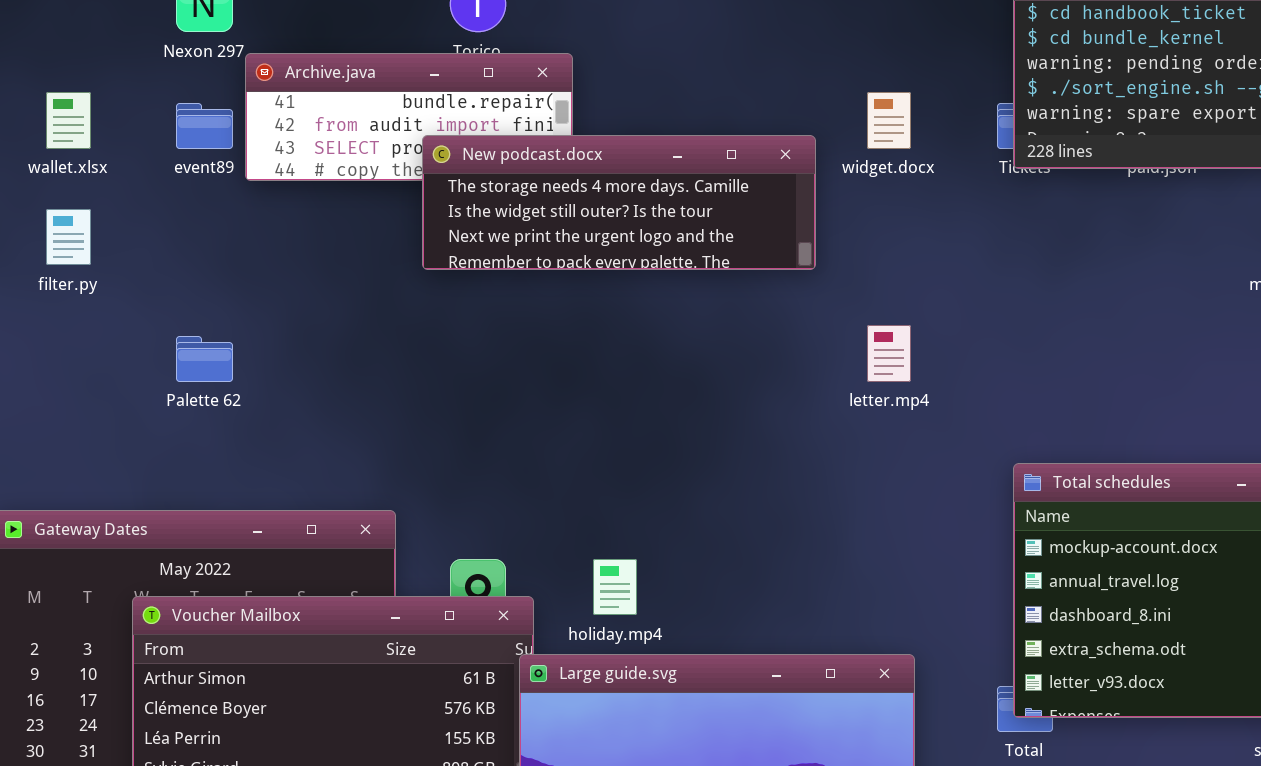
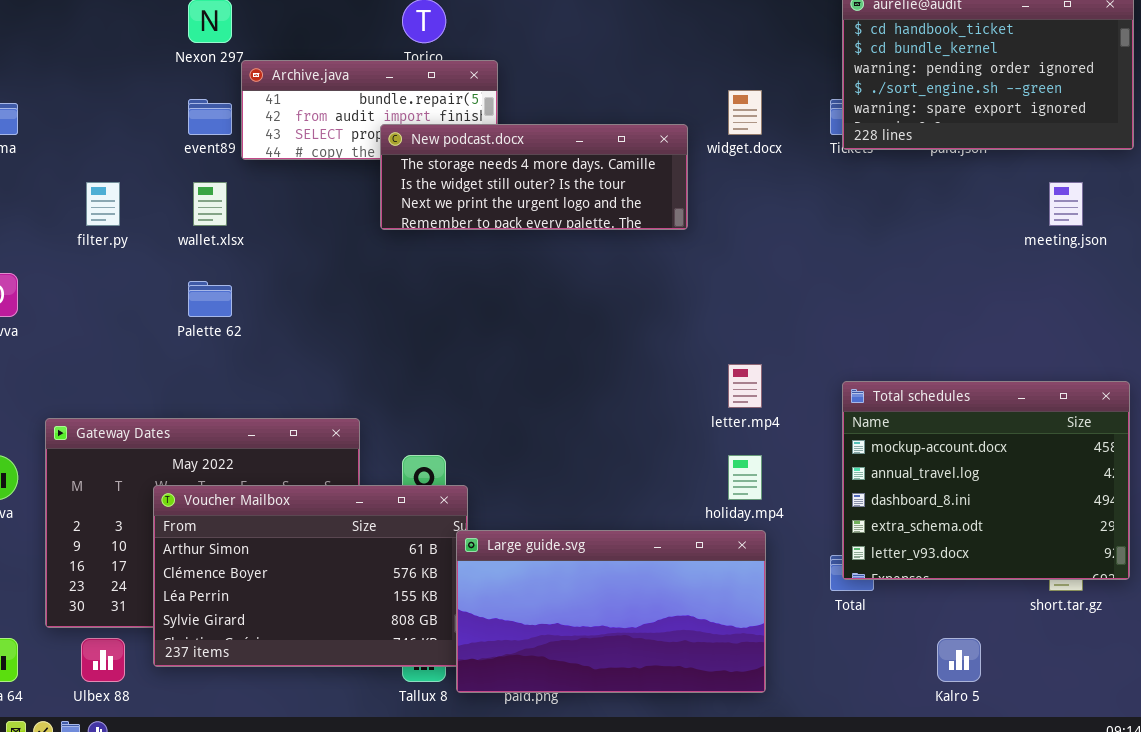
wallet.xlsx: [46,92,91,149] -> [193,182,227,226], moved
letter.mp4: [867,325,911,382] -> [728,364,762,408], moved
holiday.mp4: [593,559,637,615] -> [728,455,762,500], moved

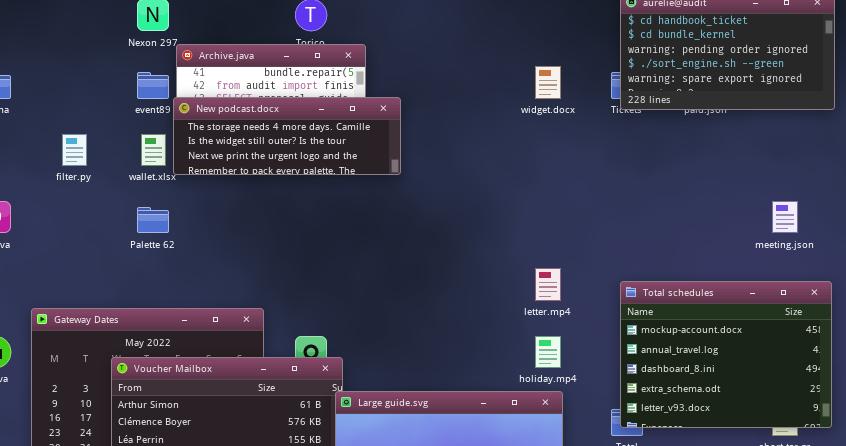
New podcast.docx: [380,124,688,230] -> [173,97,401,175], moved
meeting.json: [1049,182,1083,226] -> [772,201,798,233], moved

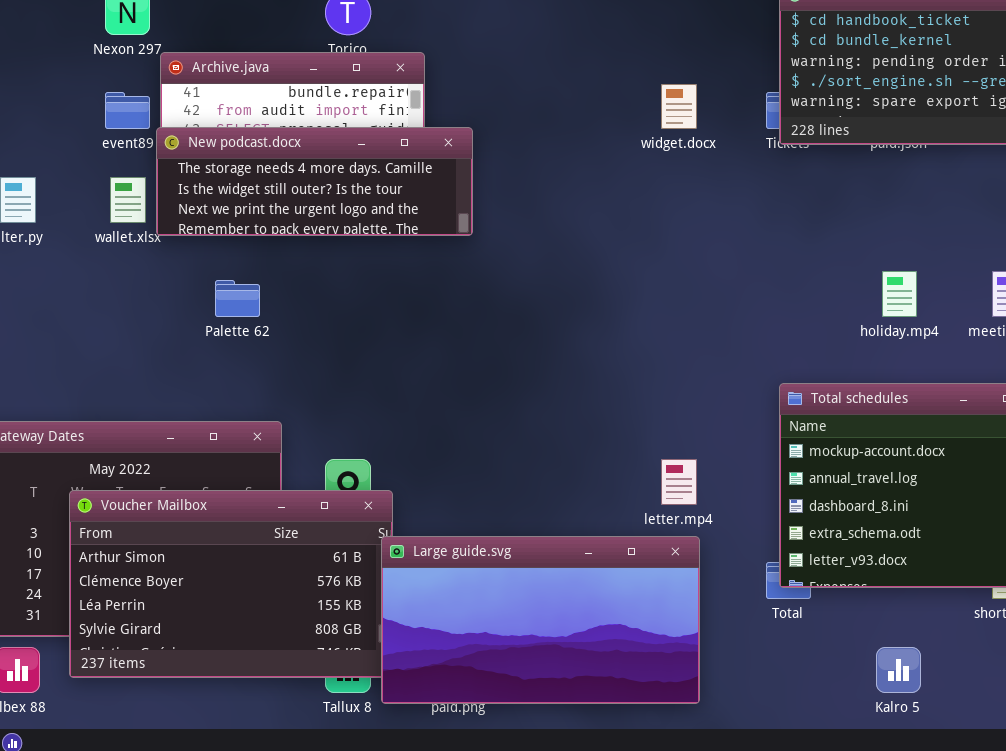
Palette 62: [137,207,169,233] -> [215,280,260,317], moved
letter.mp4: [535,268,561,301] -> [661,459,697,505], moved
holiday.mp4: [535,336,561,368] -> [882,271,917,317], moved

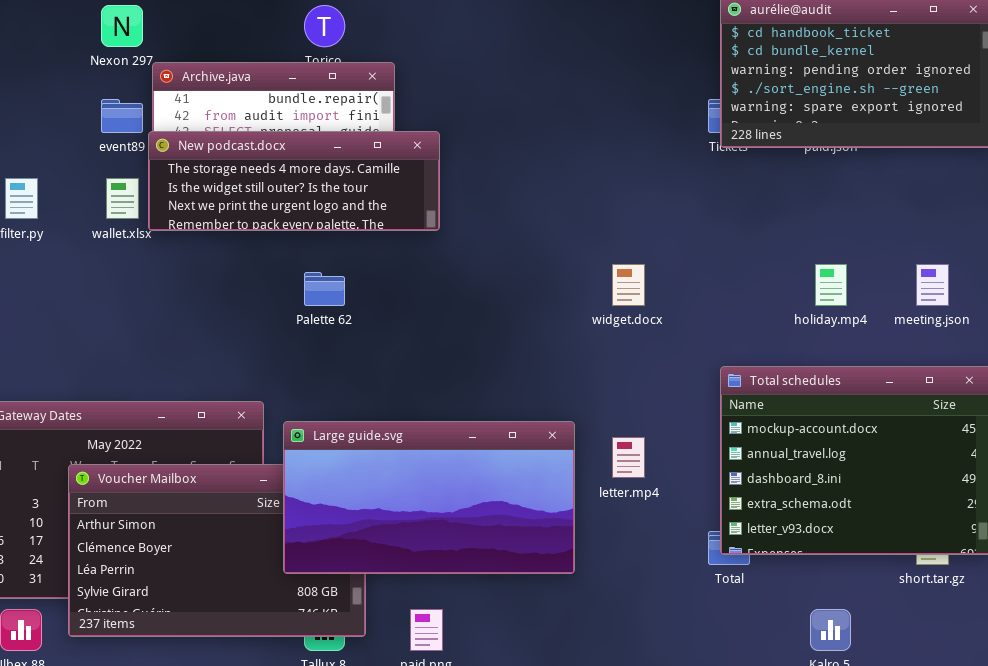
widget.docx: [661,84,697,129] -> [612,264,645,306], moved
Palette 62: [215,280,260,317] -> [304,272,345,306], moved
Large guide.svg: [381,536,700,704] -> [283,421,575,574], moved

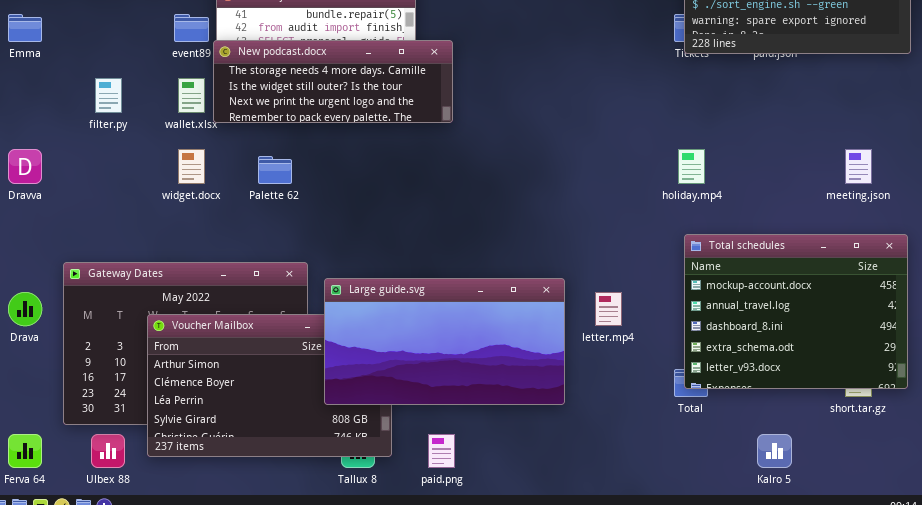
widget.docx: [612,264,645,306] -> [178,149,205,184], moved
holiday.mp4: [815,264,847,306] -> [678,149,705,184], moved
Palette 62: [304,272,345,306] -> [258,156,292,184], moved

